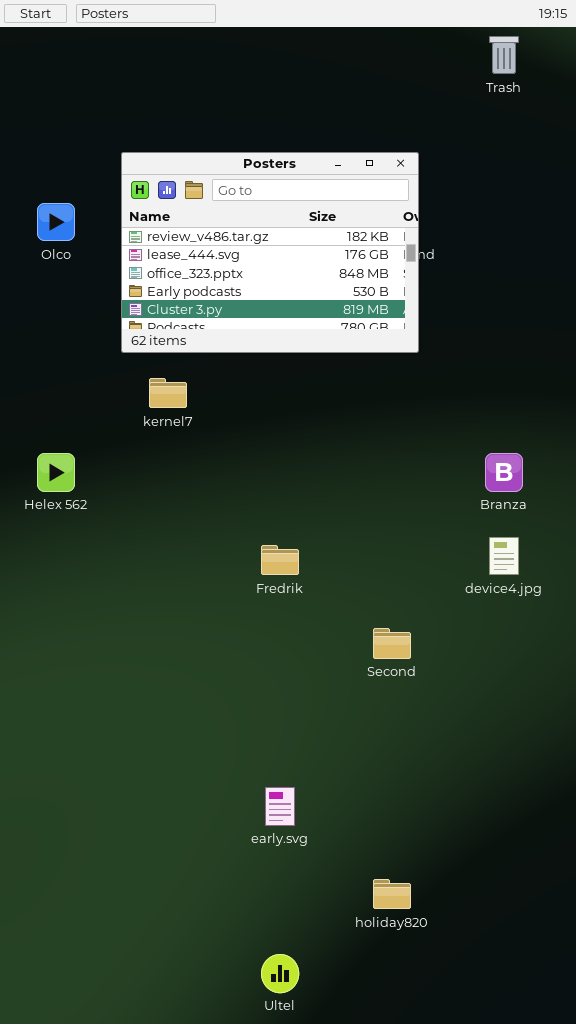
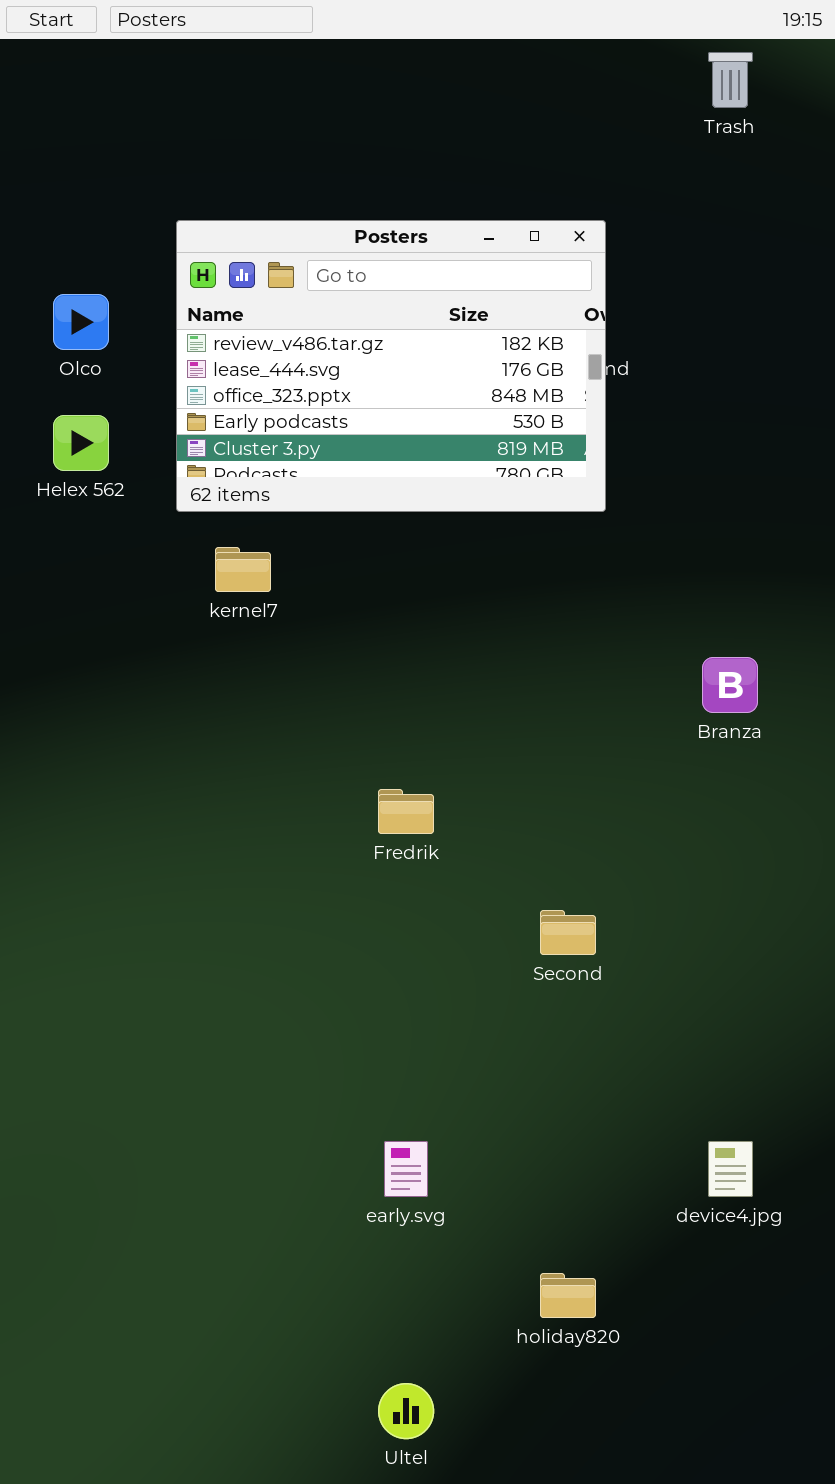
Helex 562: [37,453,75,492] -> [53,415,109,471], moved
device4.jpg: [489,537,519,575] -> [708,1141,753,1197], moved

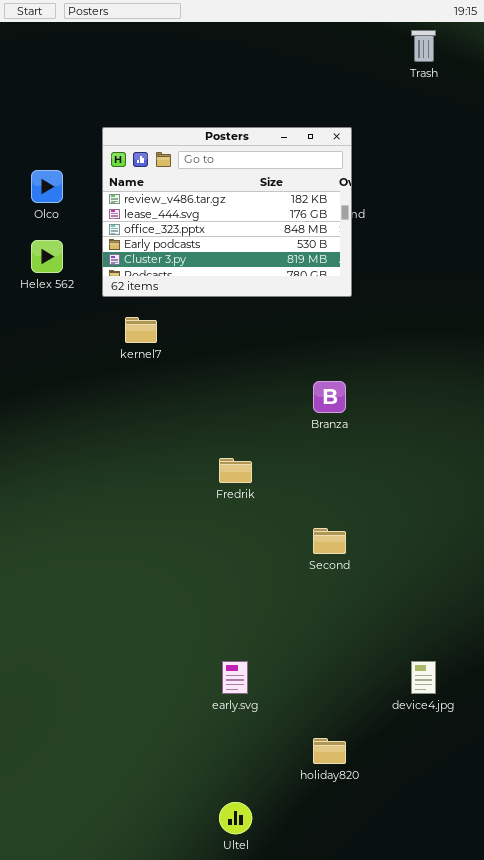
Branza: [702,657,758,713] -> [313,381,346,413], moved

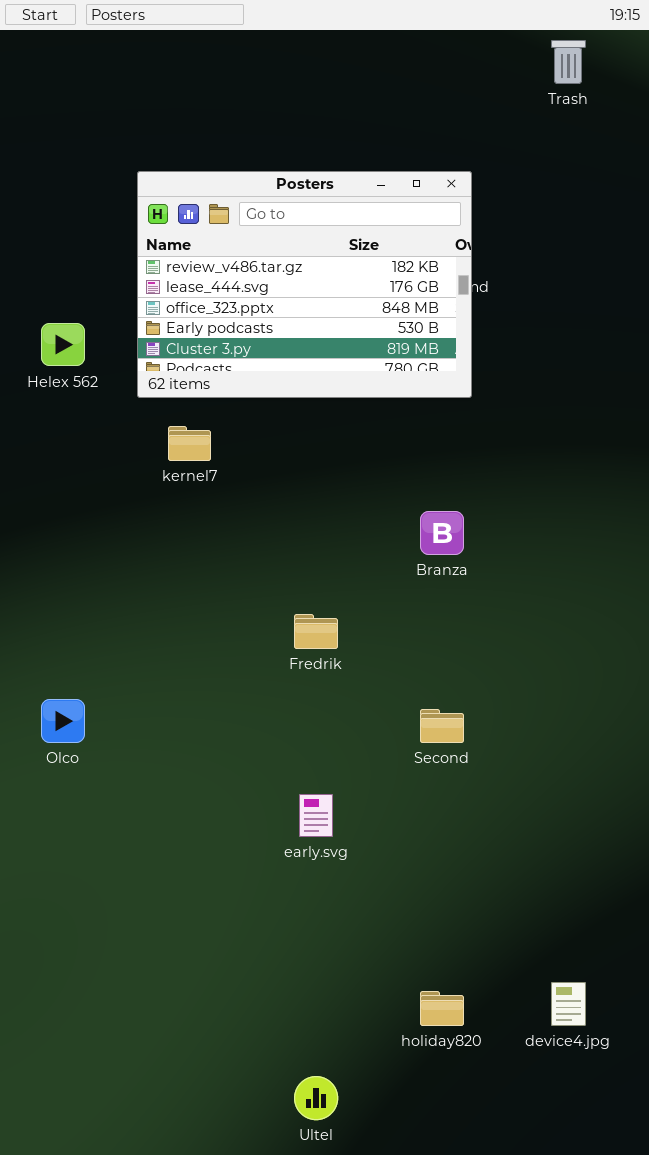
Olco: [31,170,63,203] -> [41,699,85,743], moved
early.svg: [222,661,248,694] -> [299,794,333,837], moved
device4.jpg: [411,661,436,694] -> [551,982,586,1026], moved

